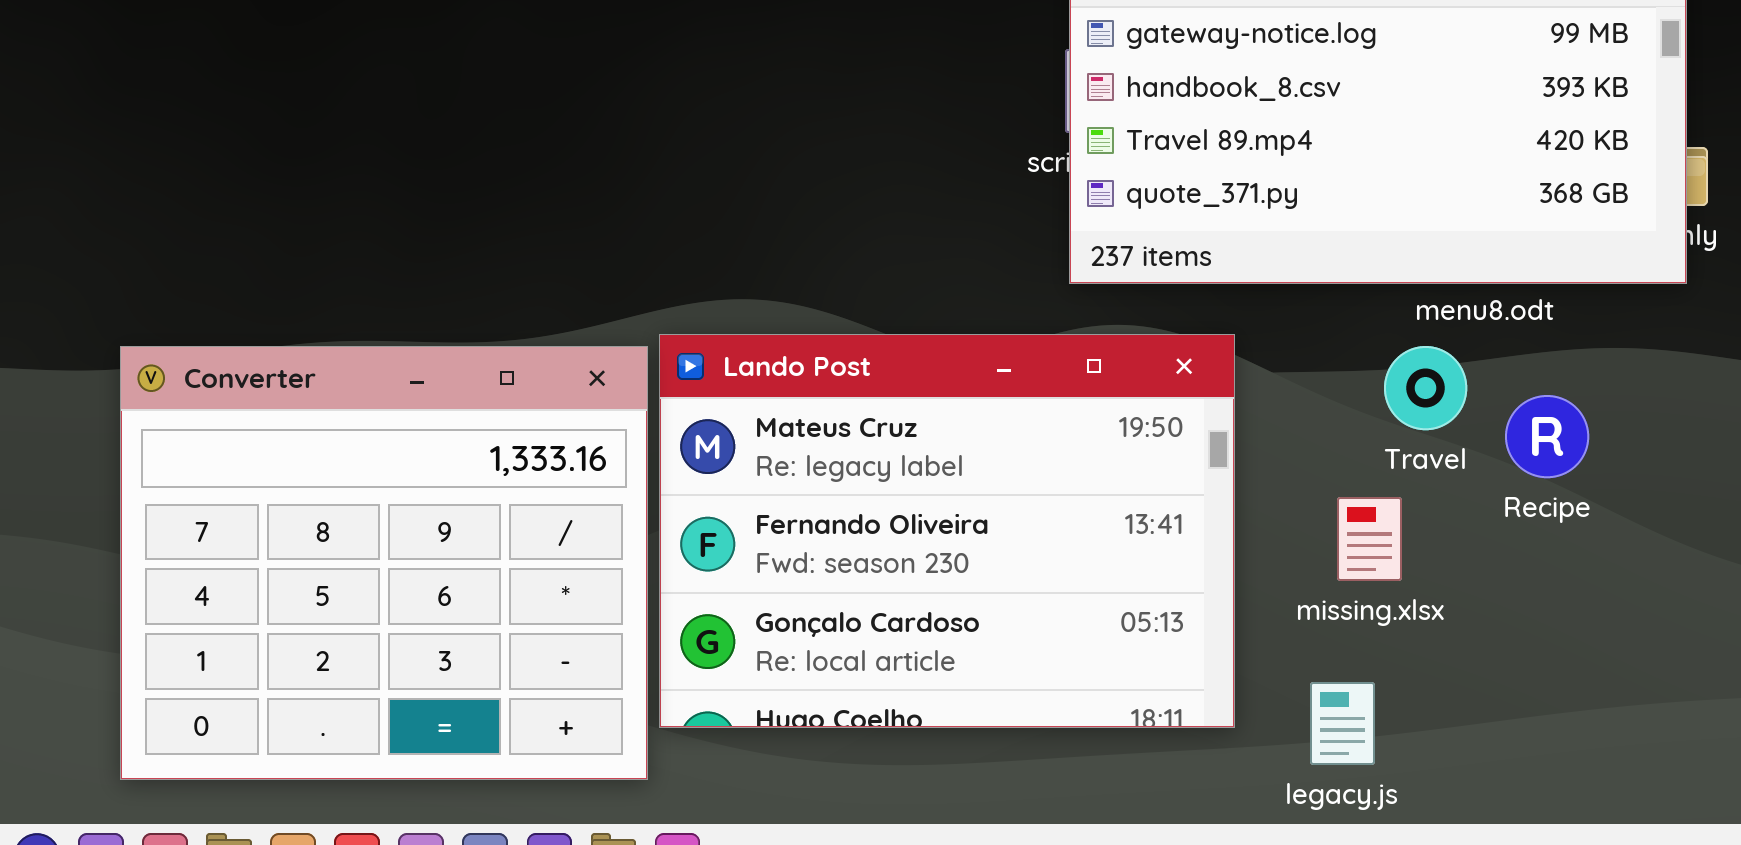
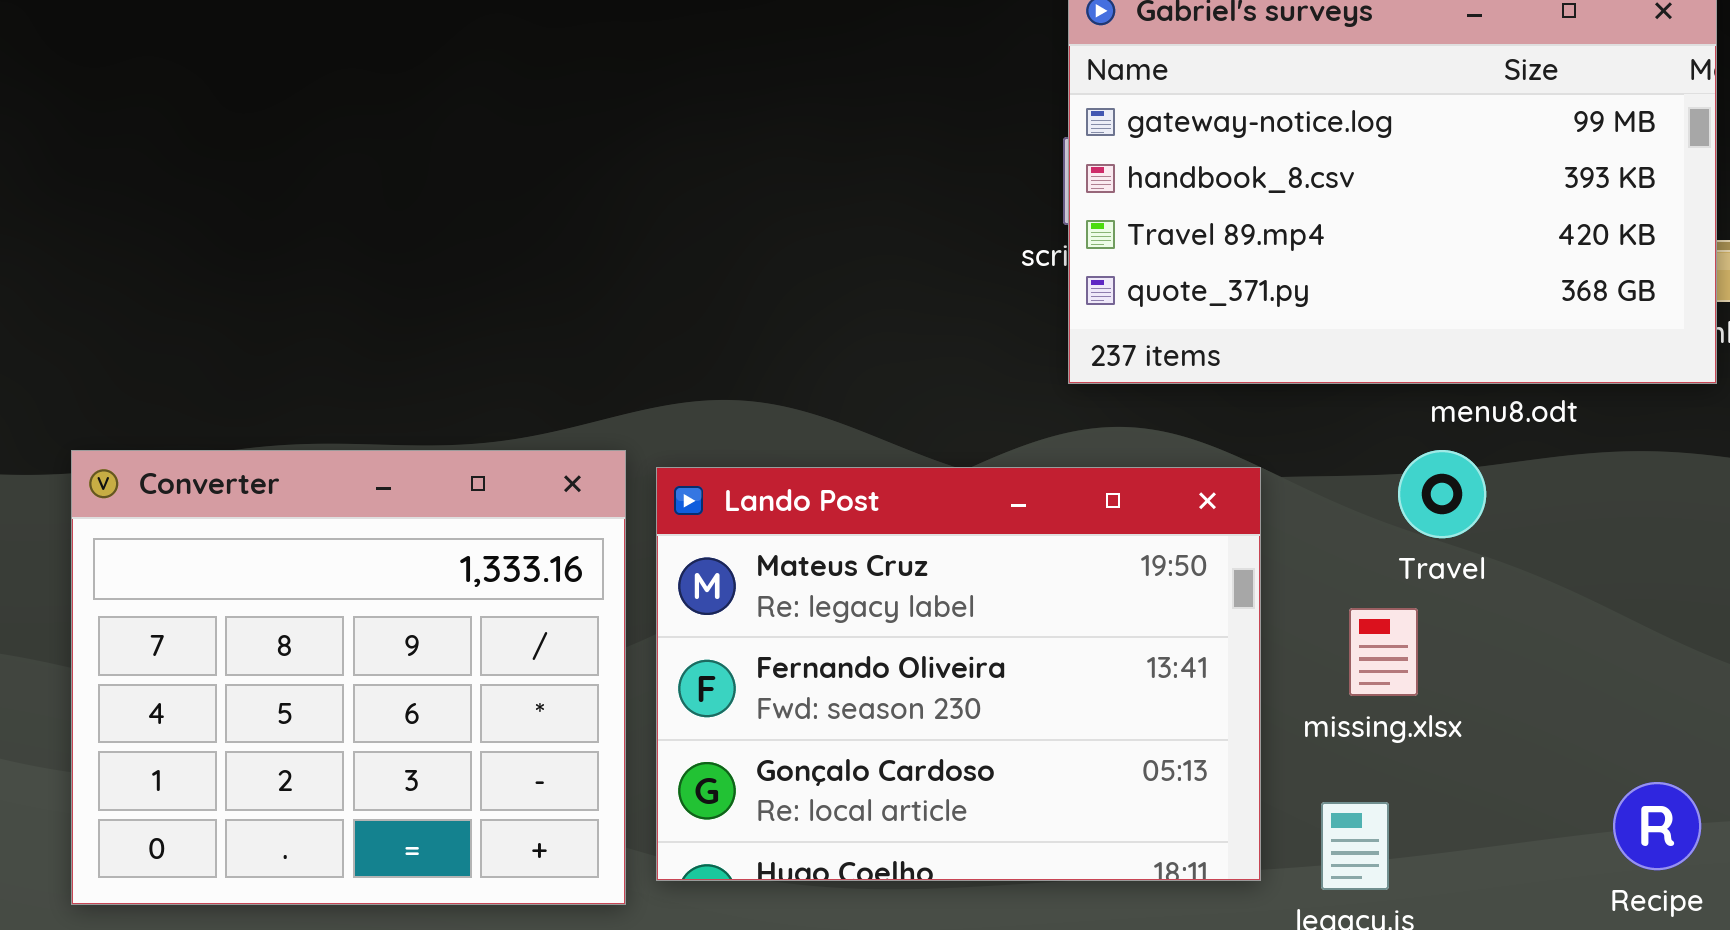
Lando Post: [659,334,1235,728] -> [656,467,1261,881], moved
Recipe: [1505,395,1589,478] -> [1613,782,1701,870], moved

